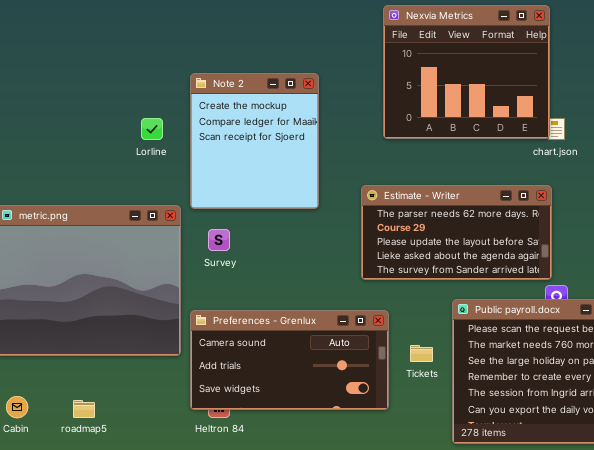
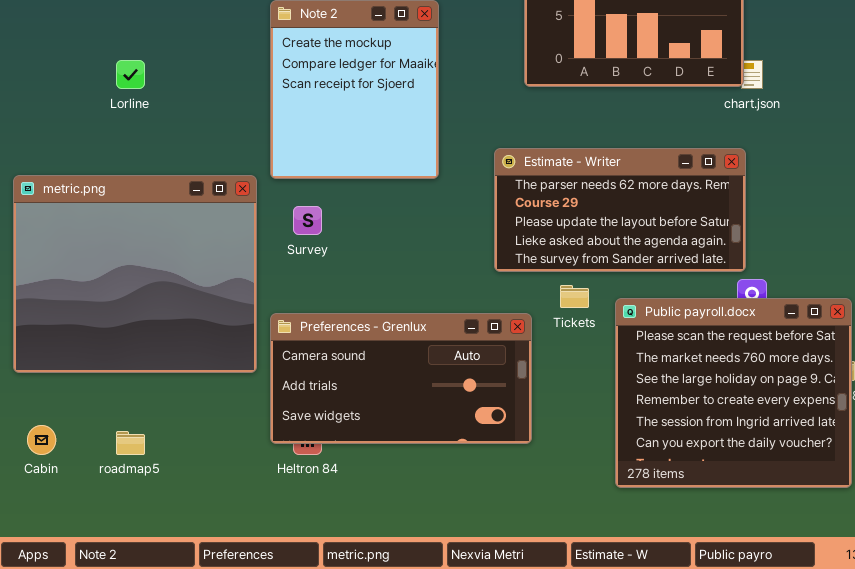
Lorline: [141,118,163,140] -> [116,60,145,89], moved
Tickets: [410,345,433,362] -> [560,285,589,308], moved

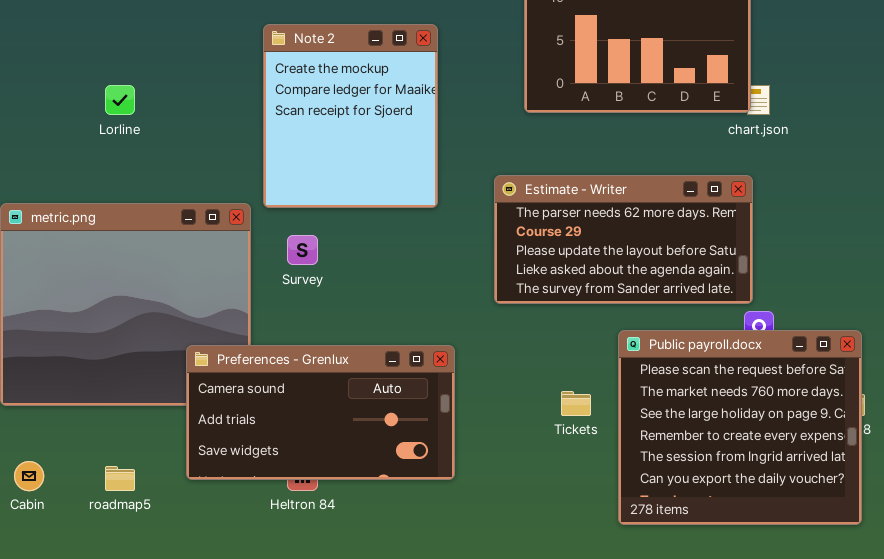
Tickets: [560,285,589,308] -> [561,391,591,416], moved
Preferences - Grenlux: [270,313,532,444] -> [186,345,455,480], moved

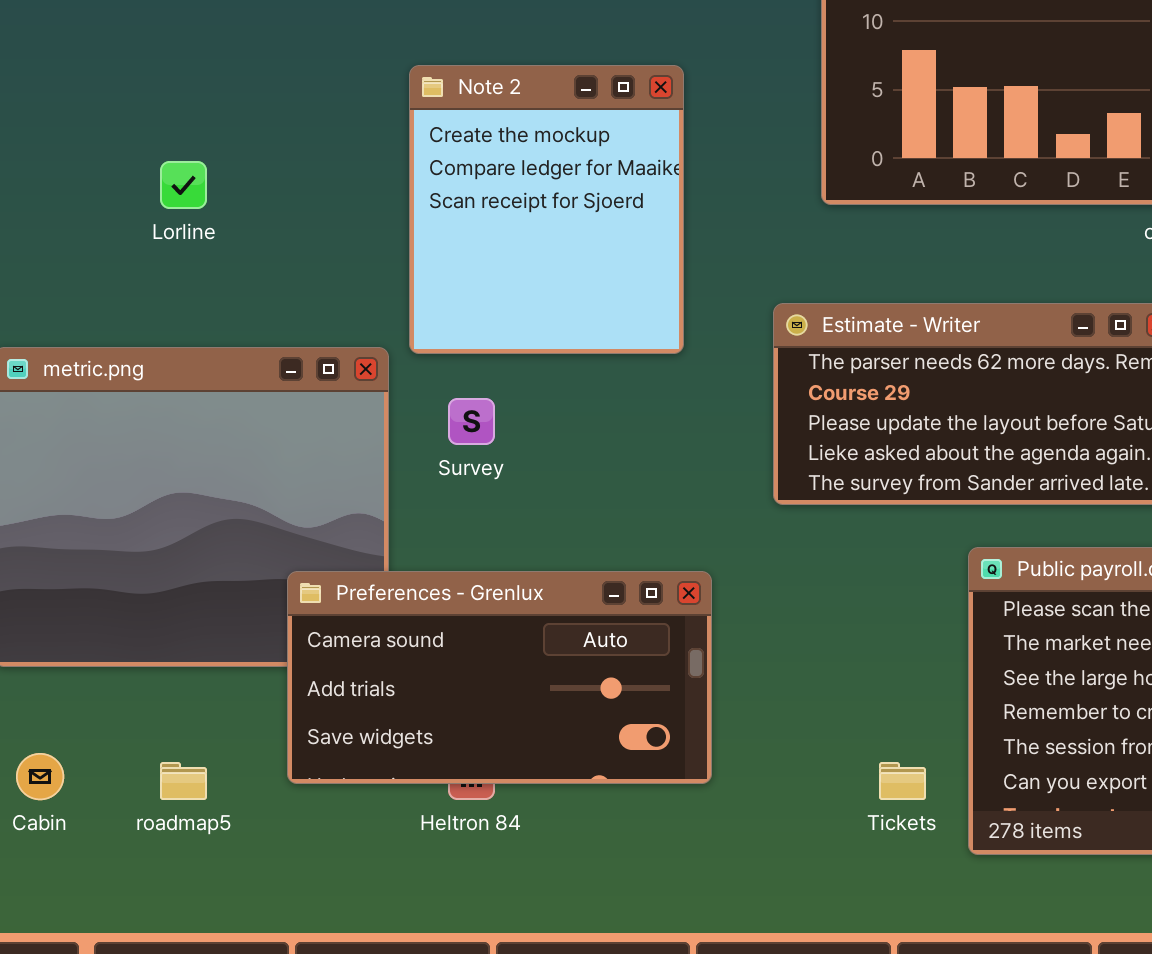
Tickets: [561,391,591,416] -> [879,762,926,800], moved

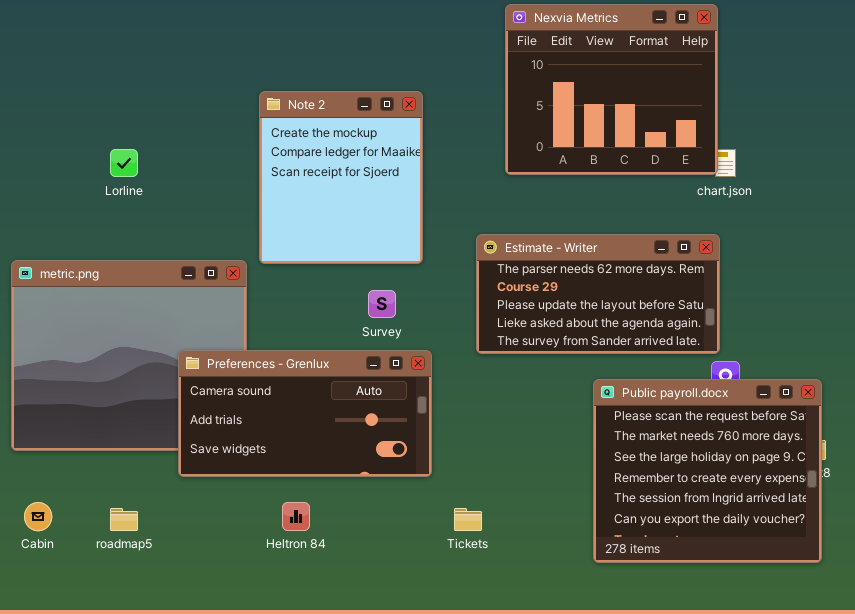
Survey: [448,398,495,445] -> [368,290,396,318], moved
Preferences - Grenlux: [287,571,712,784] -> [178,350,432,477], moved
Tickets: [879,762,926,800] -> [454,508,482,531], moved

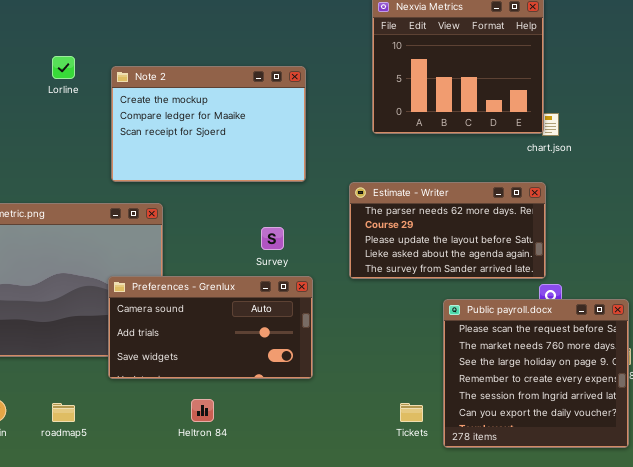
Note 2: [259,91,423,264] -> [111,66,306,182], resized
Lorline: [110,149,138,177] -> [52,56,75,79], moved
Tickets: [454,508,482,531] -> [400,403,423,422], moved

